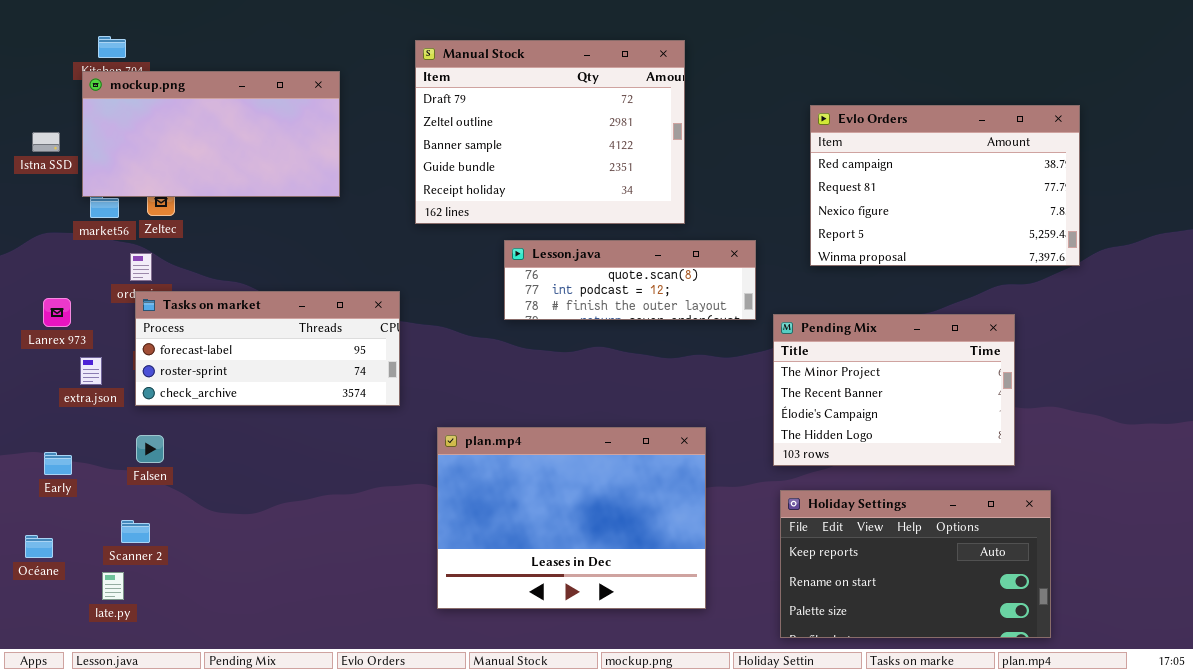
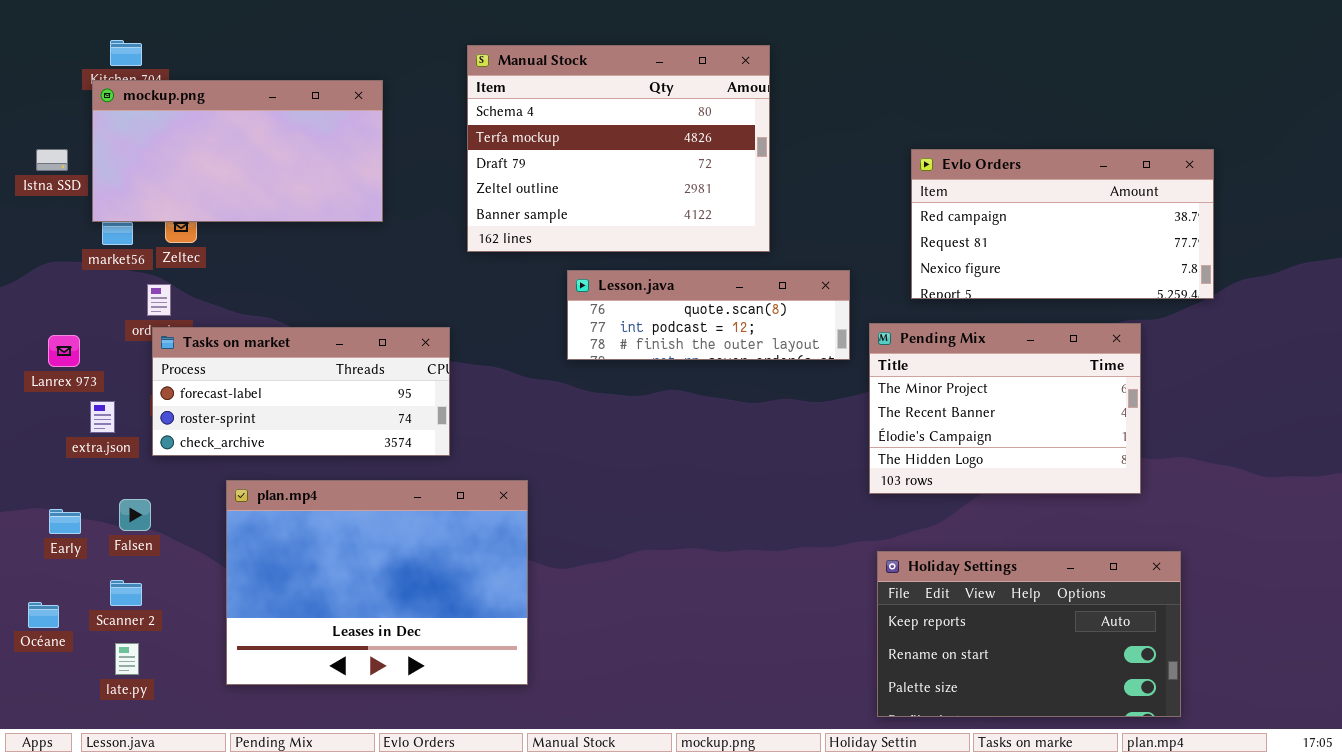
Manual Stock: [415,40,685,224] -> [467,45,770,252], scrolled up 2 rows
Evlo Orders: [810,105,1080,266] -> [911,149,1214,299], resized
Pending Mix: [773,314,1015,466] -> [869,323,1141,494], moved
plan.mp4: [437,427,706,609] -> [226,480,528,685], moved
Falsen: [136,435,164,463] -> [119,499,151,531], moved
Scanner 2: [121,520,150,543] -> [110,580,142,606], moved

